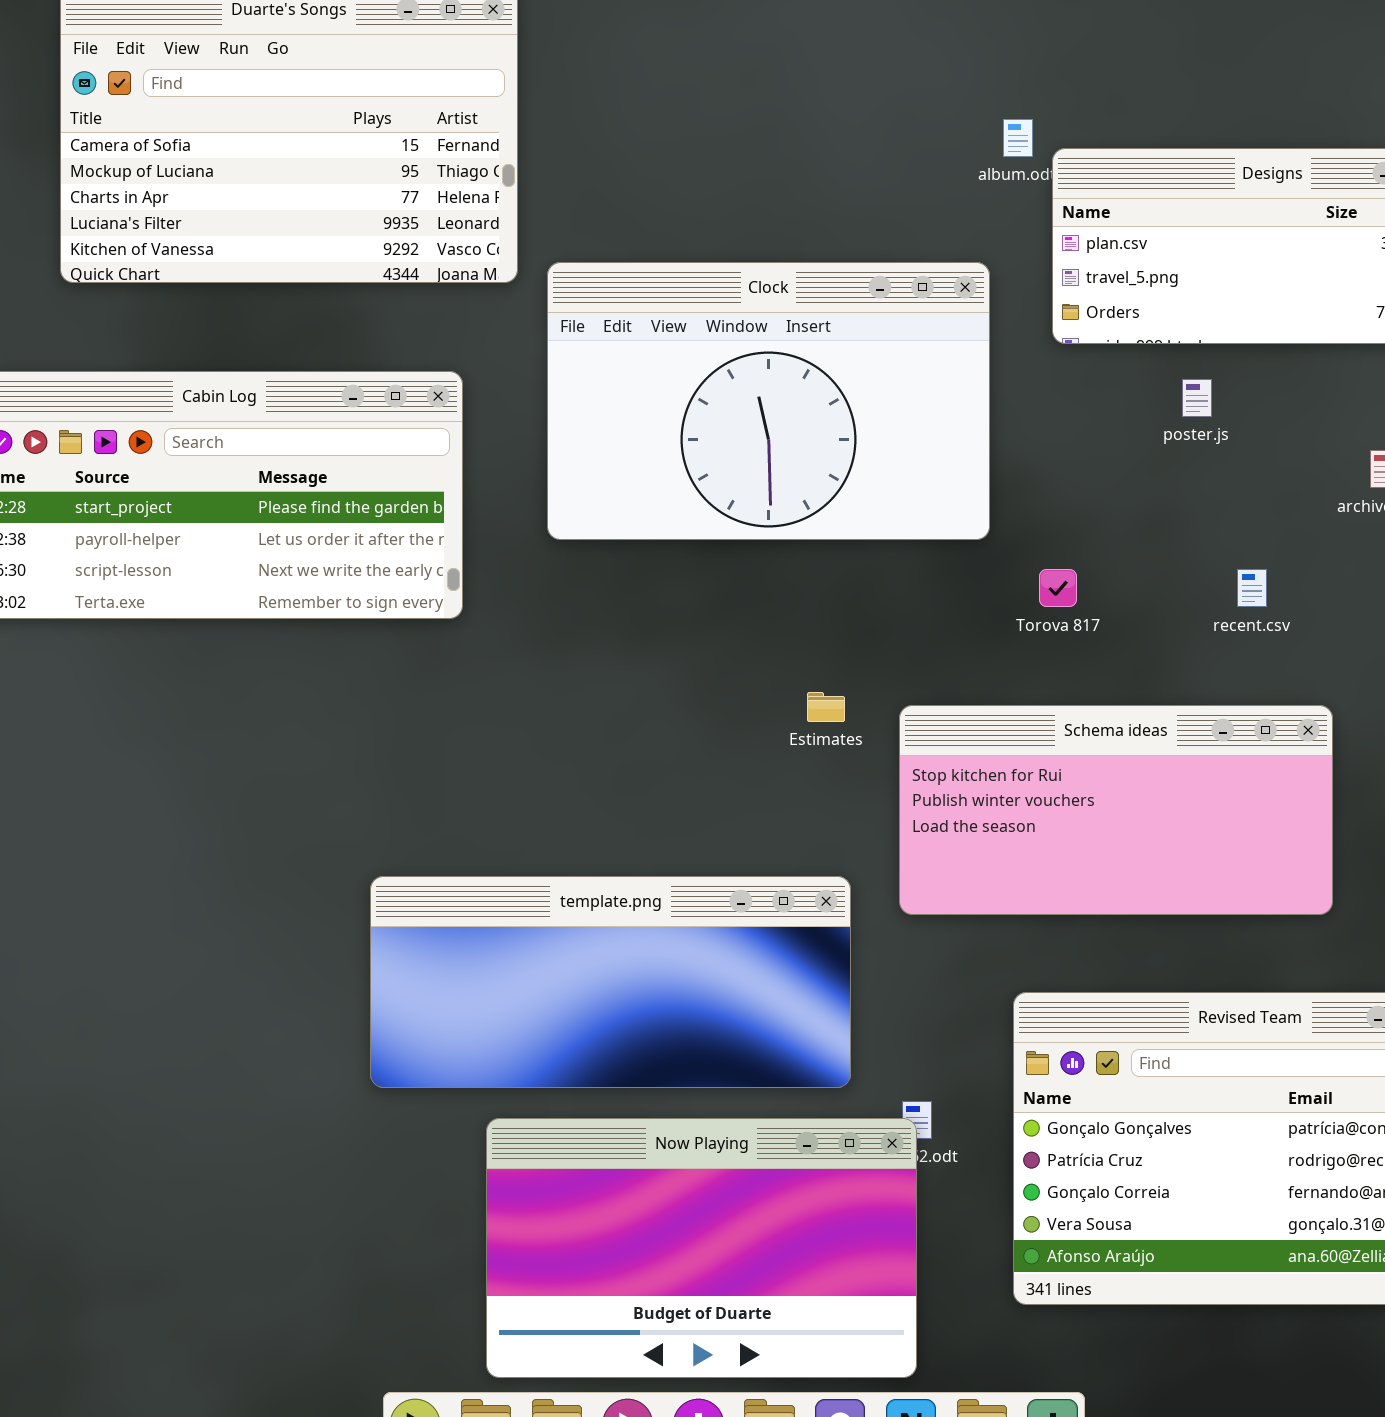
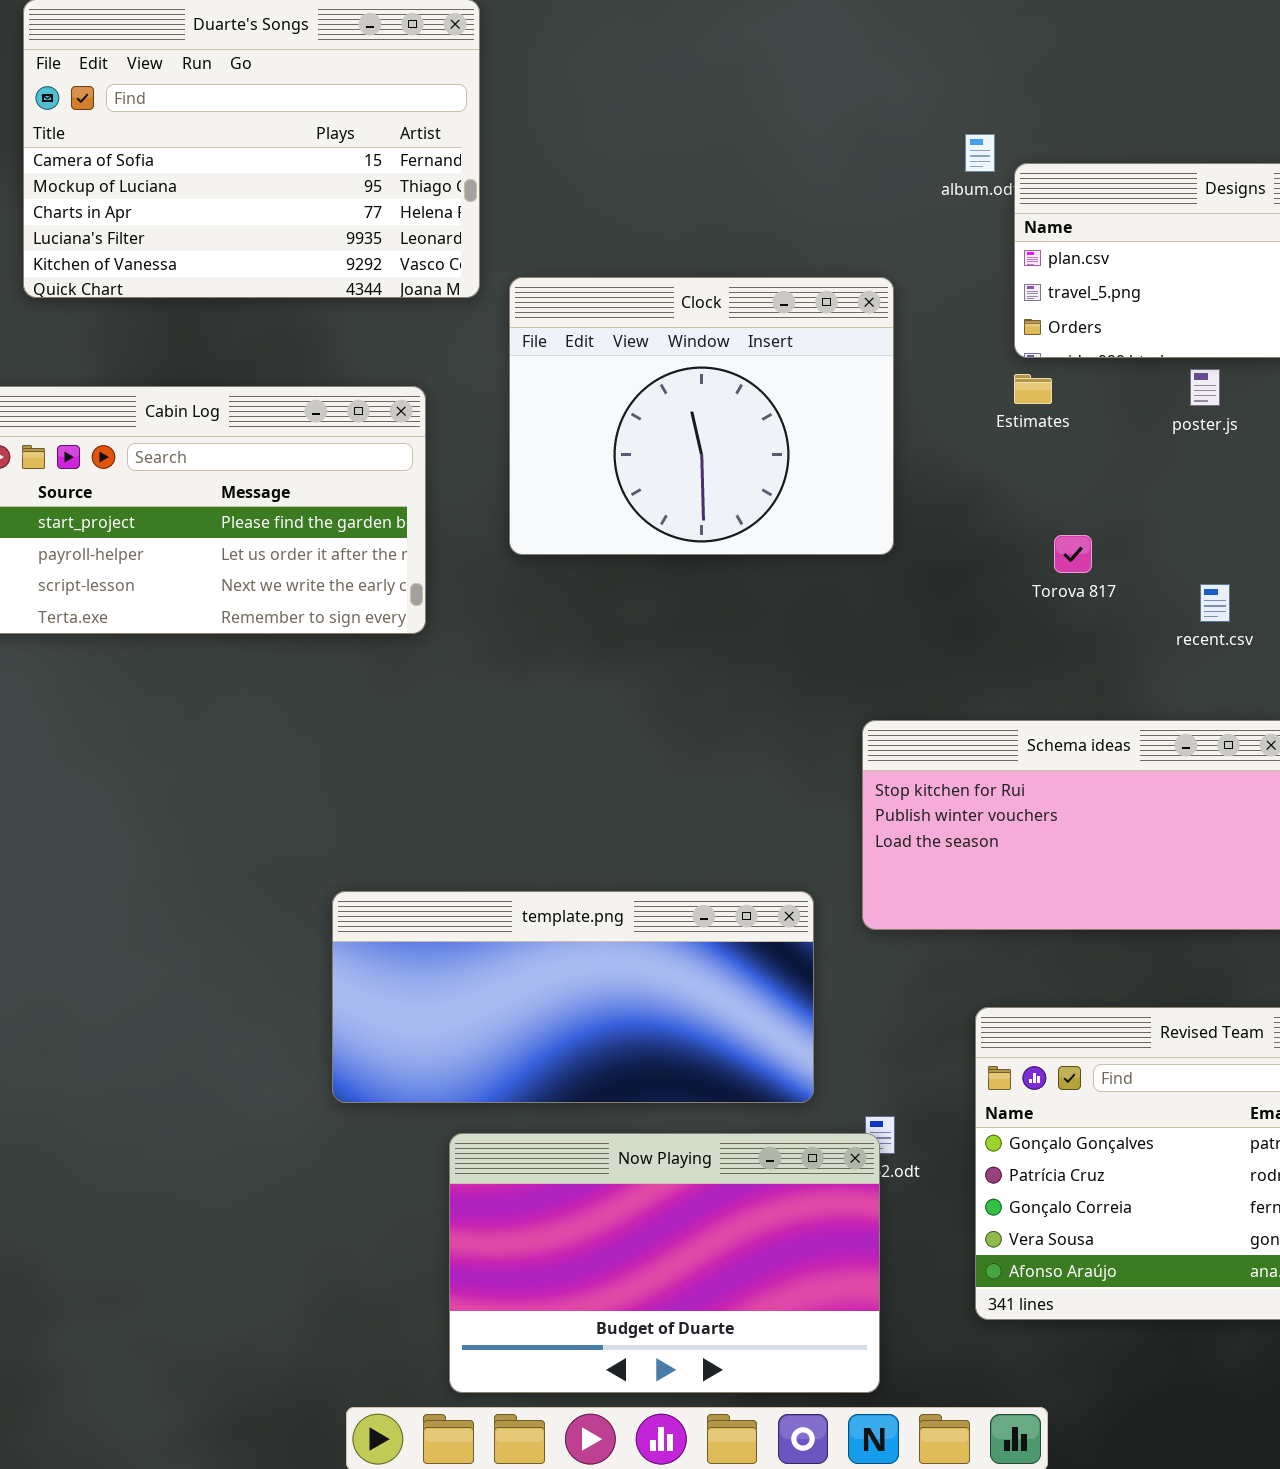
Clock: [547,262,990,540] -> [509,277,894,555], resized
poster.js: [1182,379,1212,417] -> [1190,369,1220,406], moved
Torova 817: [1039,569,1077,607] -> [1054,535,1092,573], moved
Estimates: [807,692,845,722] -> [1014,374,1052,404], moved

